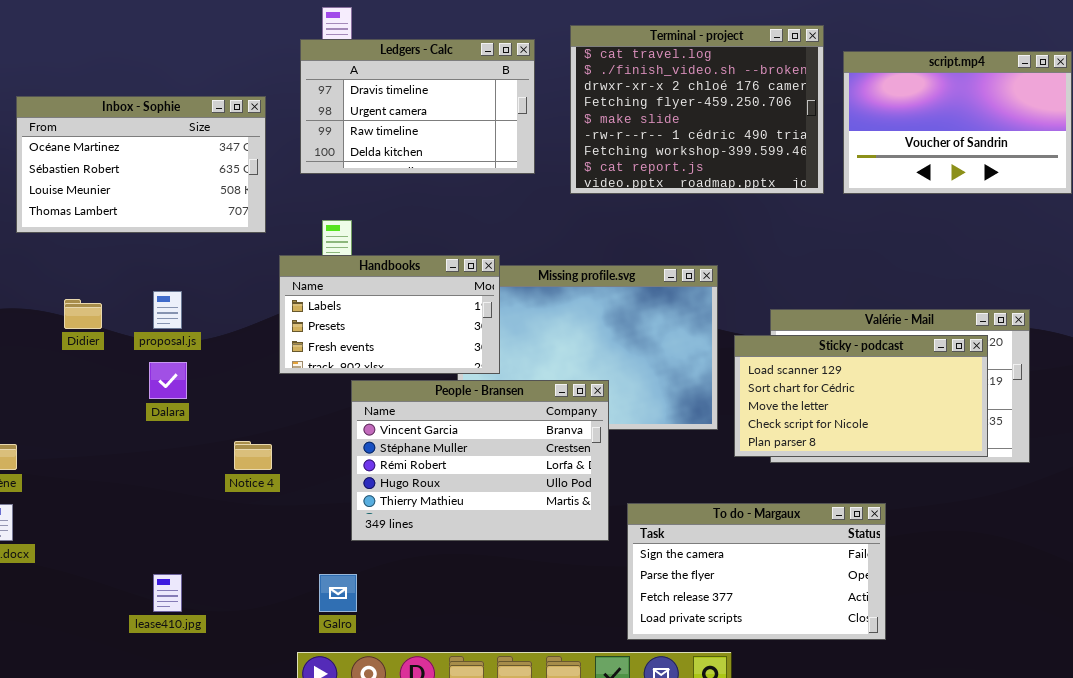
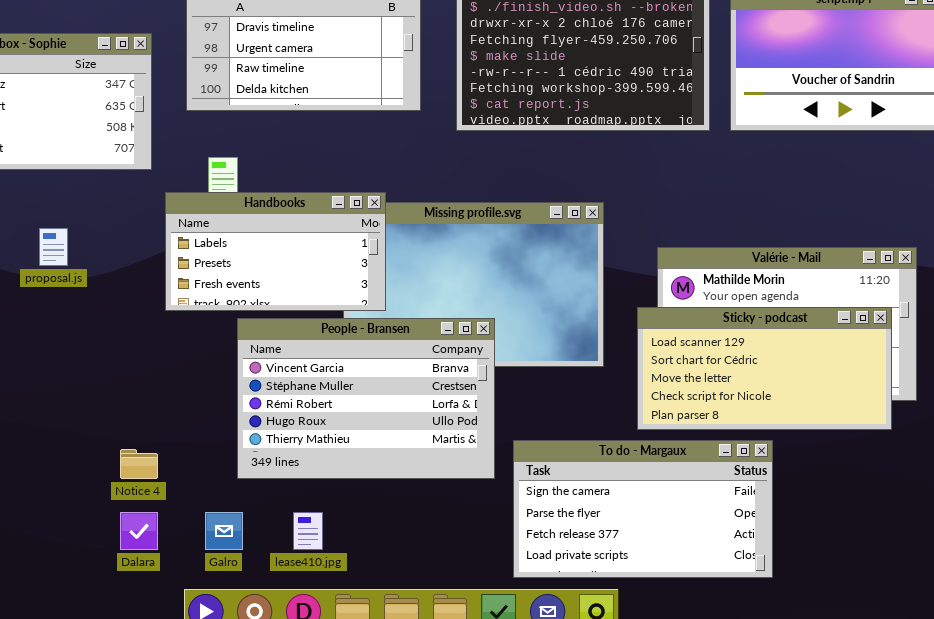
Sticky - podcast: [734,335,988,457] -> [637,307,892,430], moved
Dalara: [149,362,187,399] -> [120,512,158,550], moved
Notice 4: [234,441,272,470] -> [120,449,158,479], moved
lease410.jpg: [153,574,182,612] -> [293,512,323,550], moved

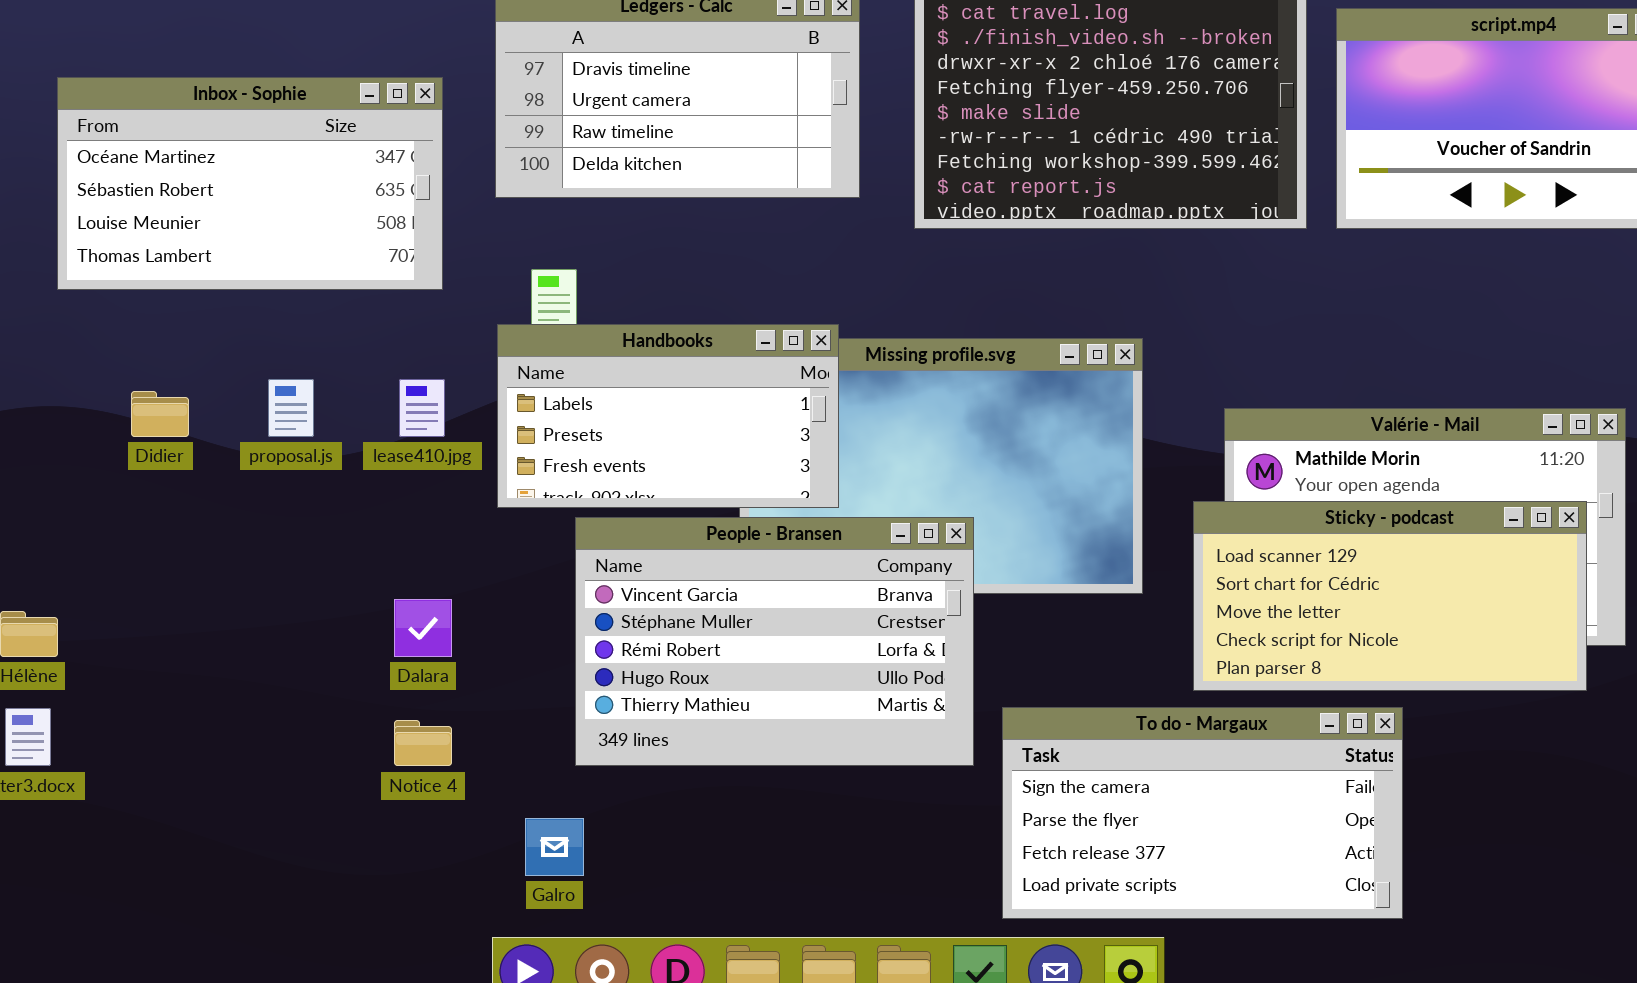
Handbooks: [165,192,386,311] -> [497,324,839,508], moved
Dalara: [120,512,158,550] -> [394,599,452,657], moved
lease410.jpg: [293,512,323,550] -> [399,379,445,437], moved

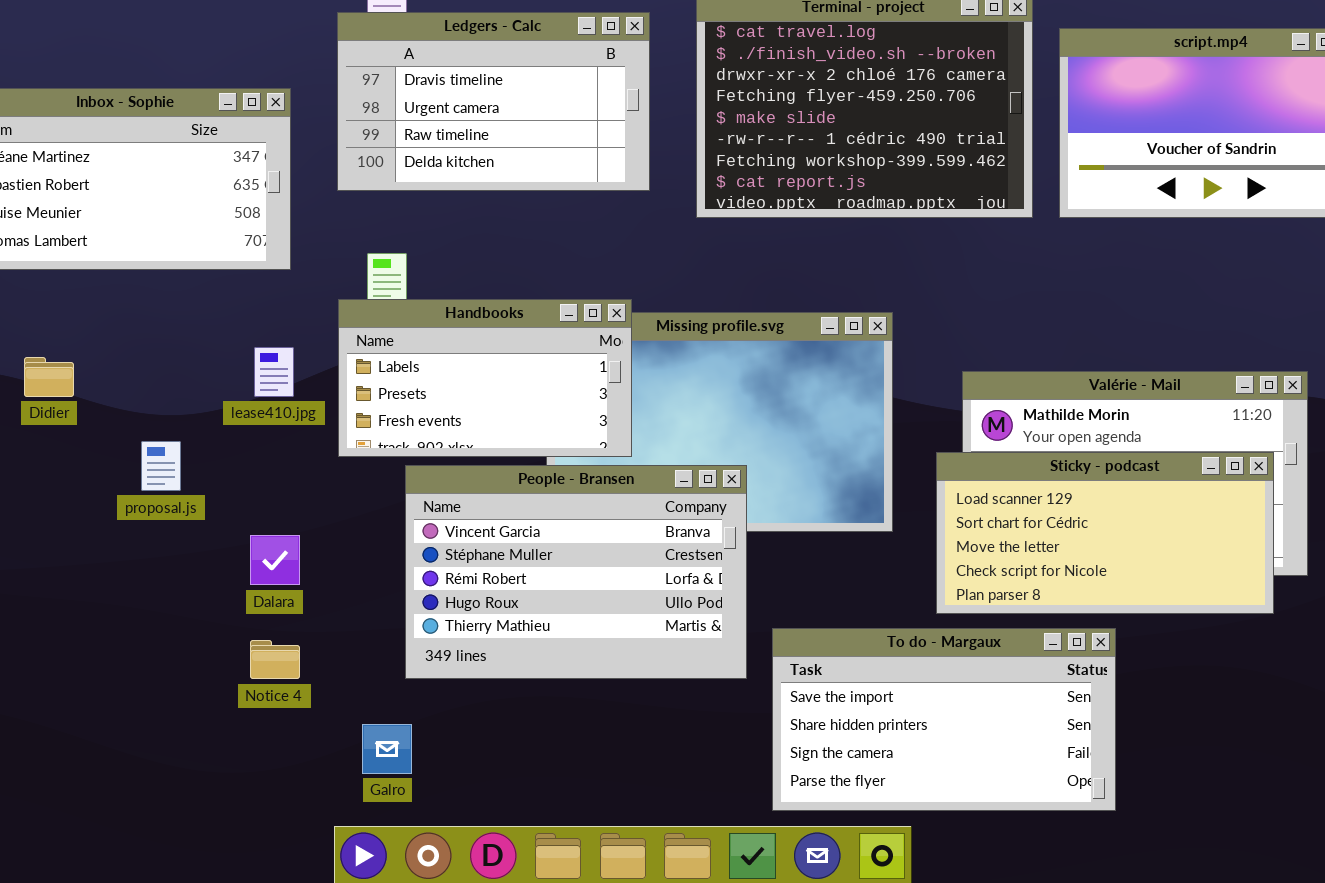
proposal.js: [268,379,314,437] -> [141,441,181,491], moved
To do - Margaux: [1002,707,1403,919] -> [772,628,1116,811], scrolled up 2 rows

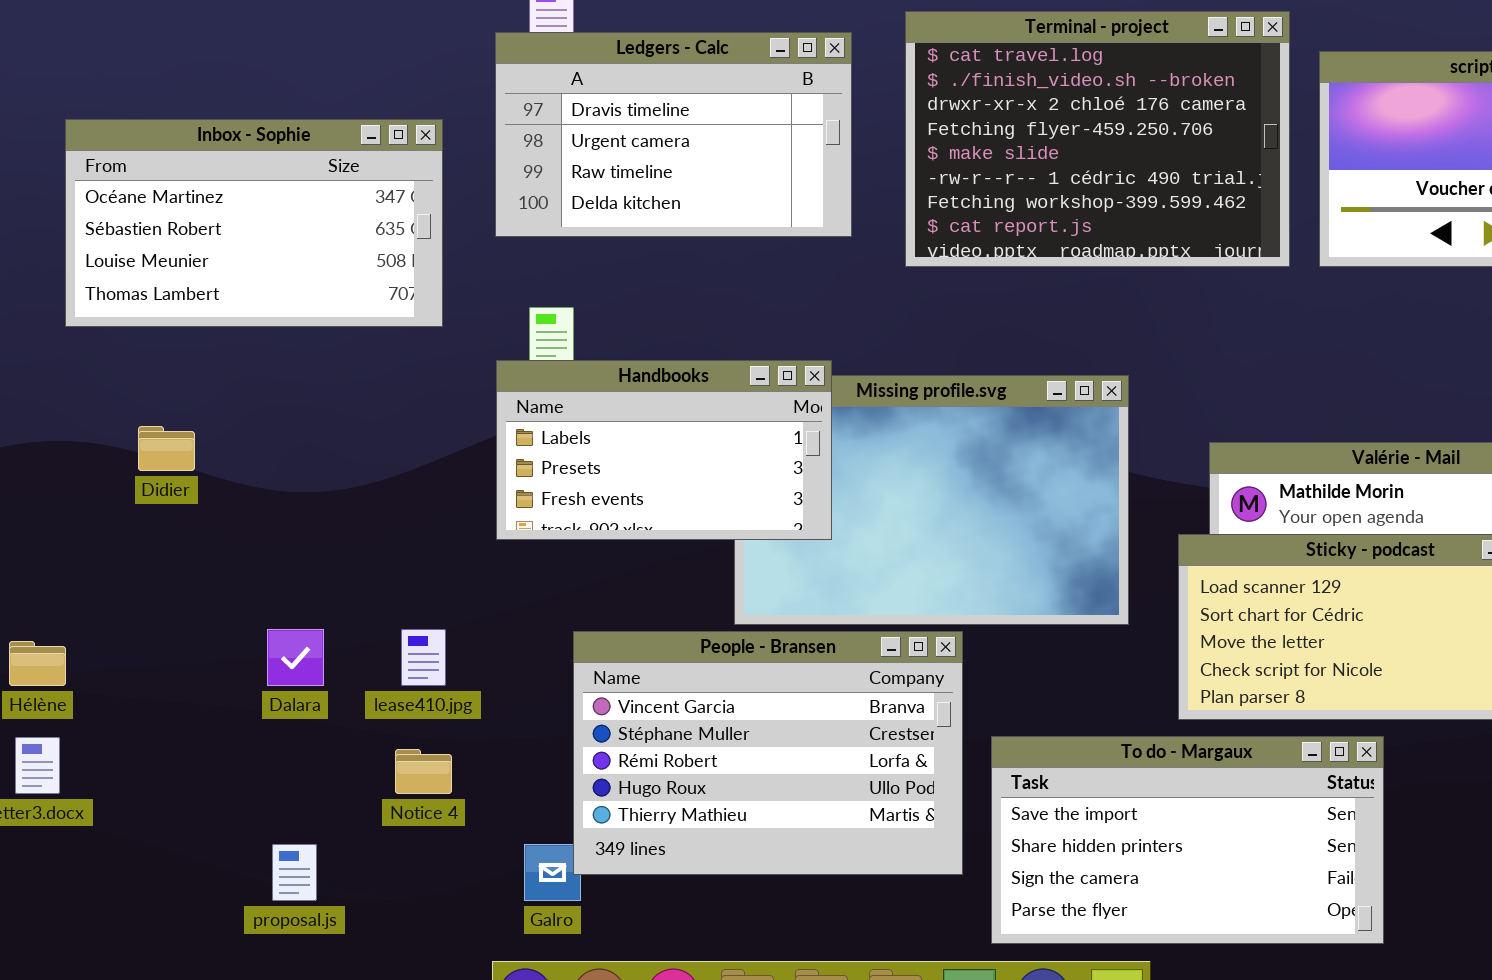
lease410.jpg: [254,347,294,397] -> [401,629,446,686], moved
proposal.js: [141,441,181,491] -> [272,844,317,901], moved
People - Bransen: [405,465,747,679] -> [573,631,963,875], moved
Dalara: [250,535,300,585] -> [267,629,324,686], moved

